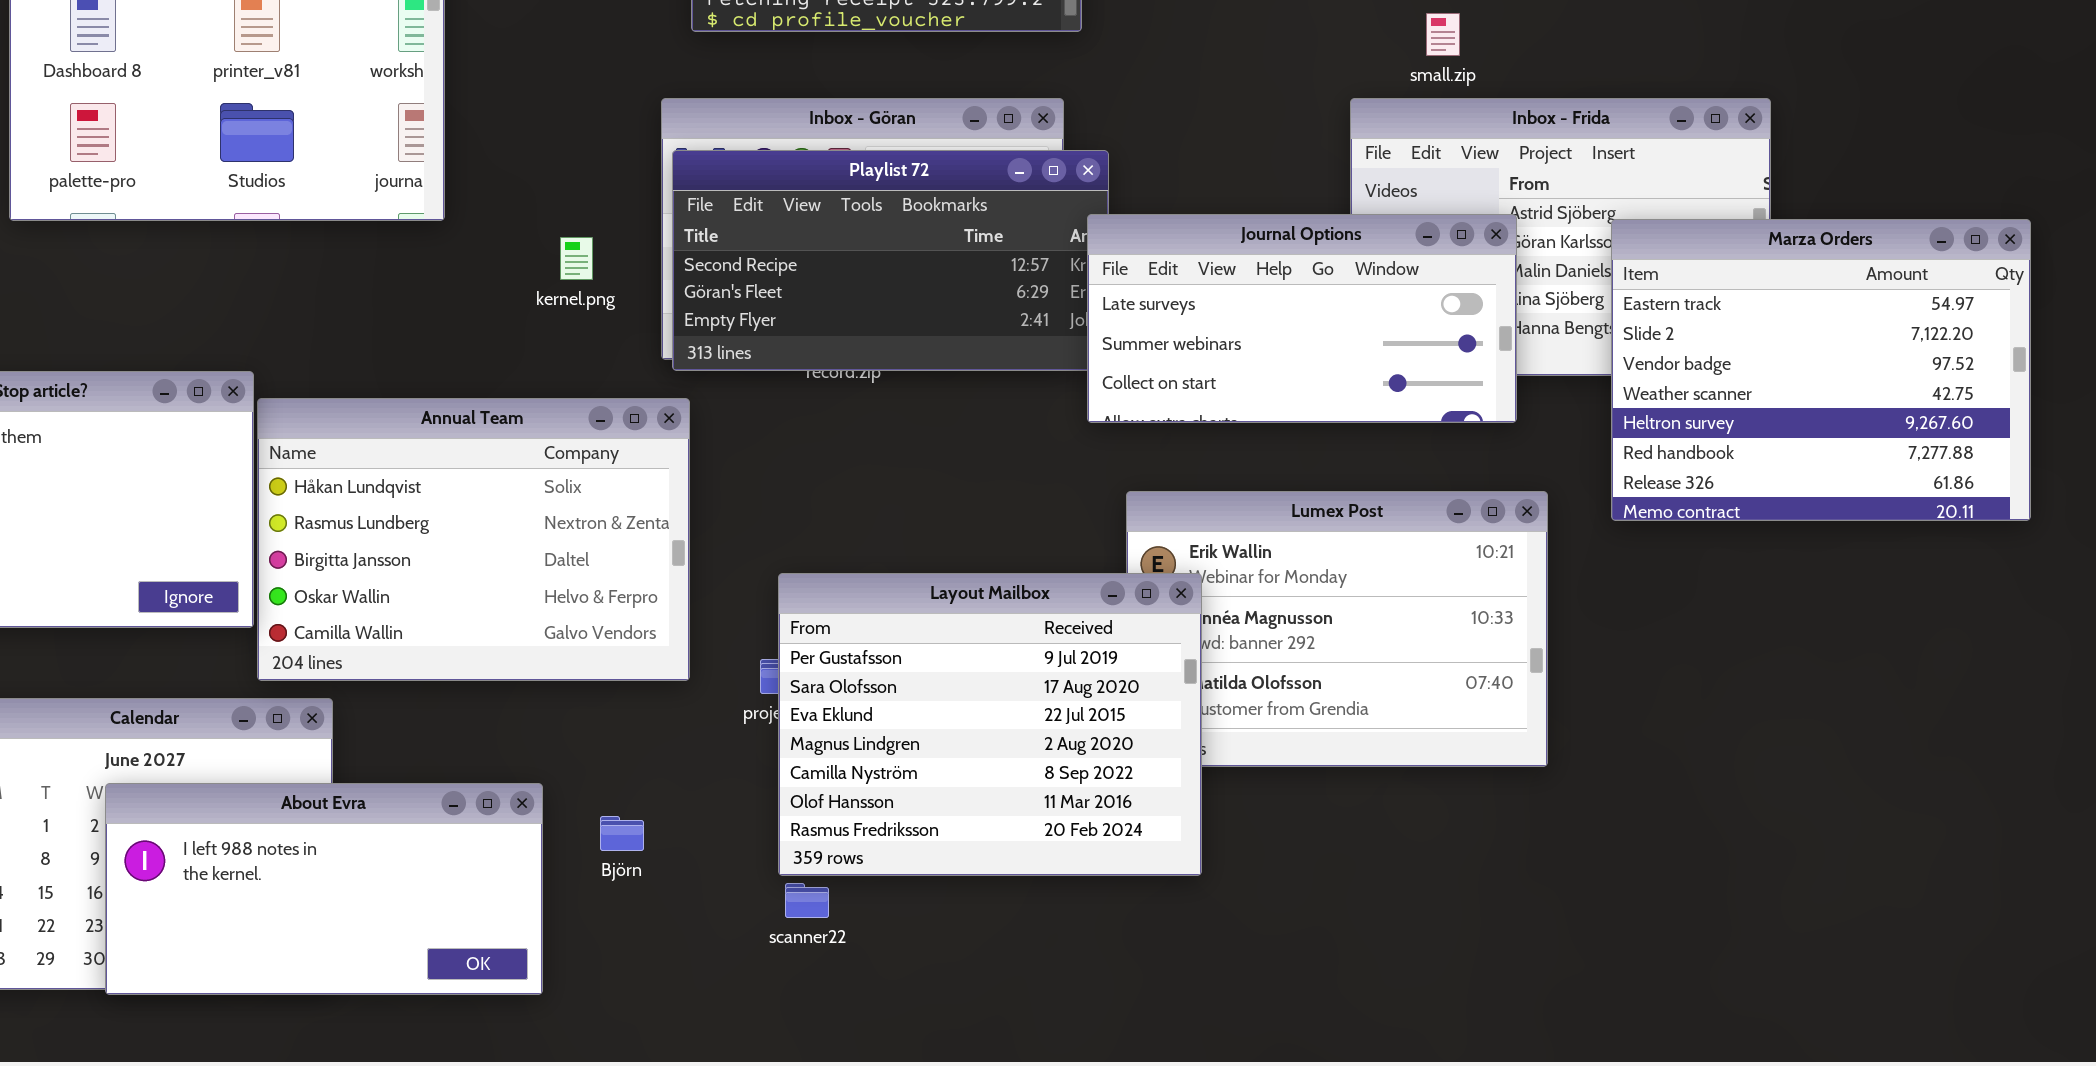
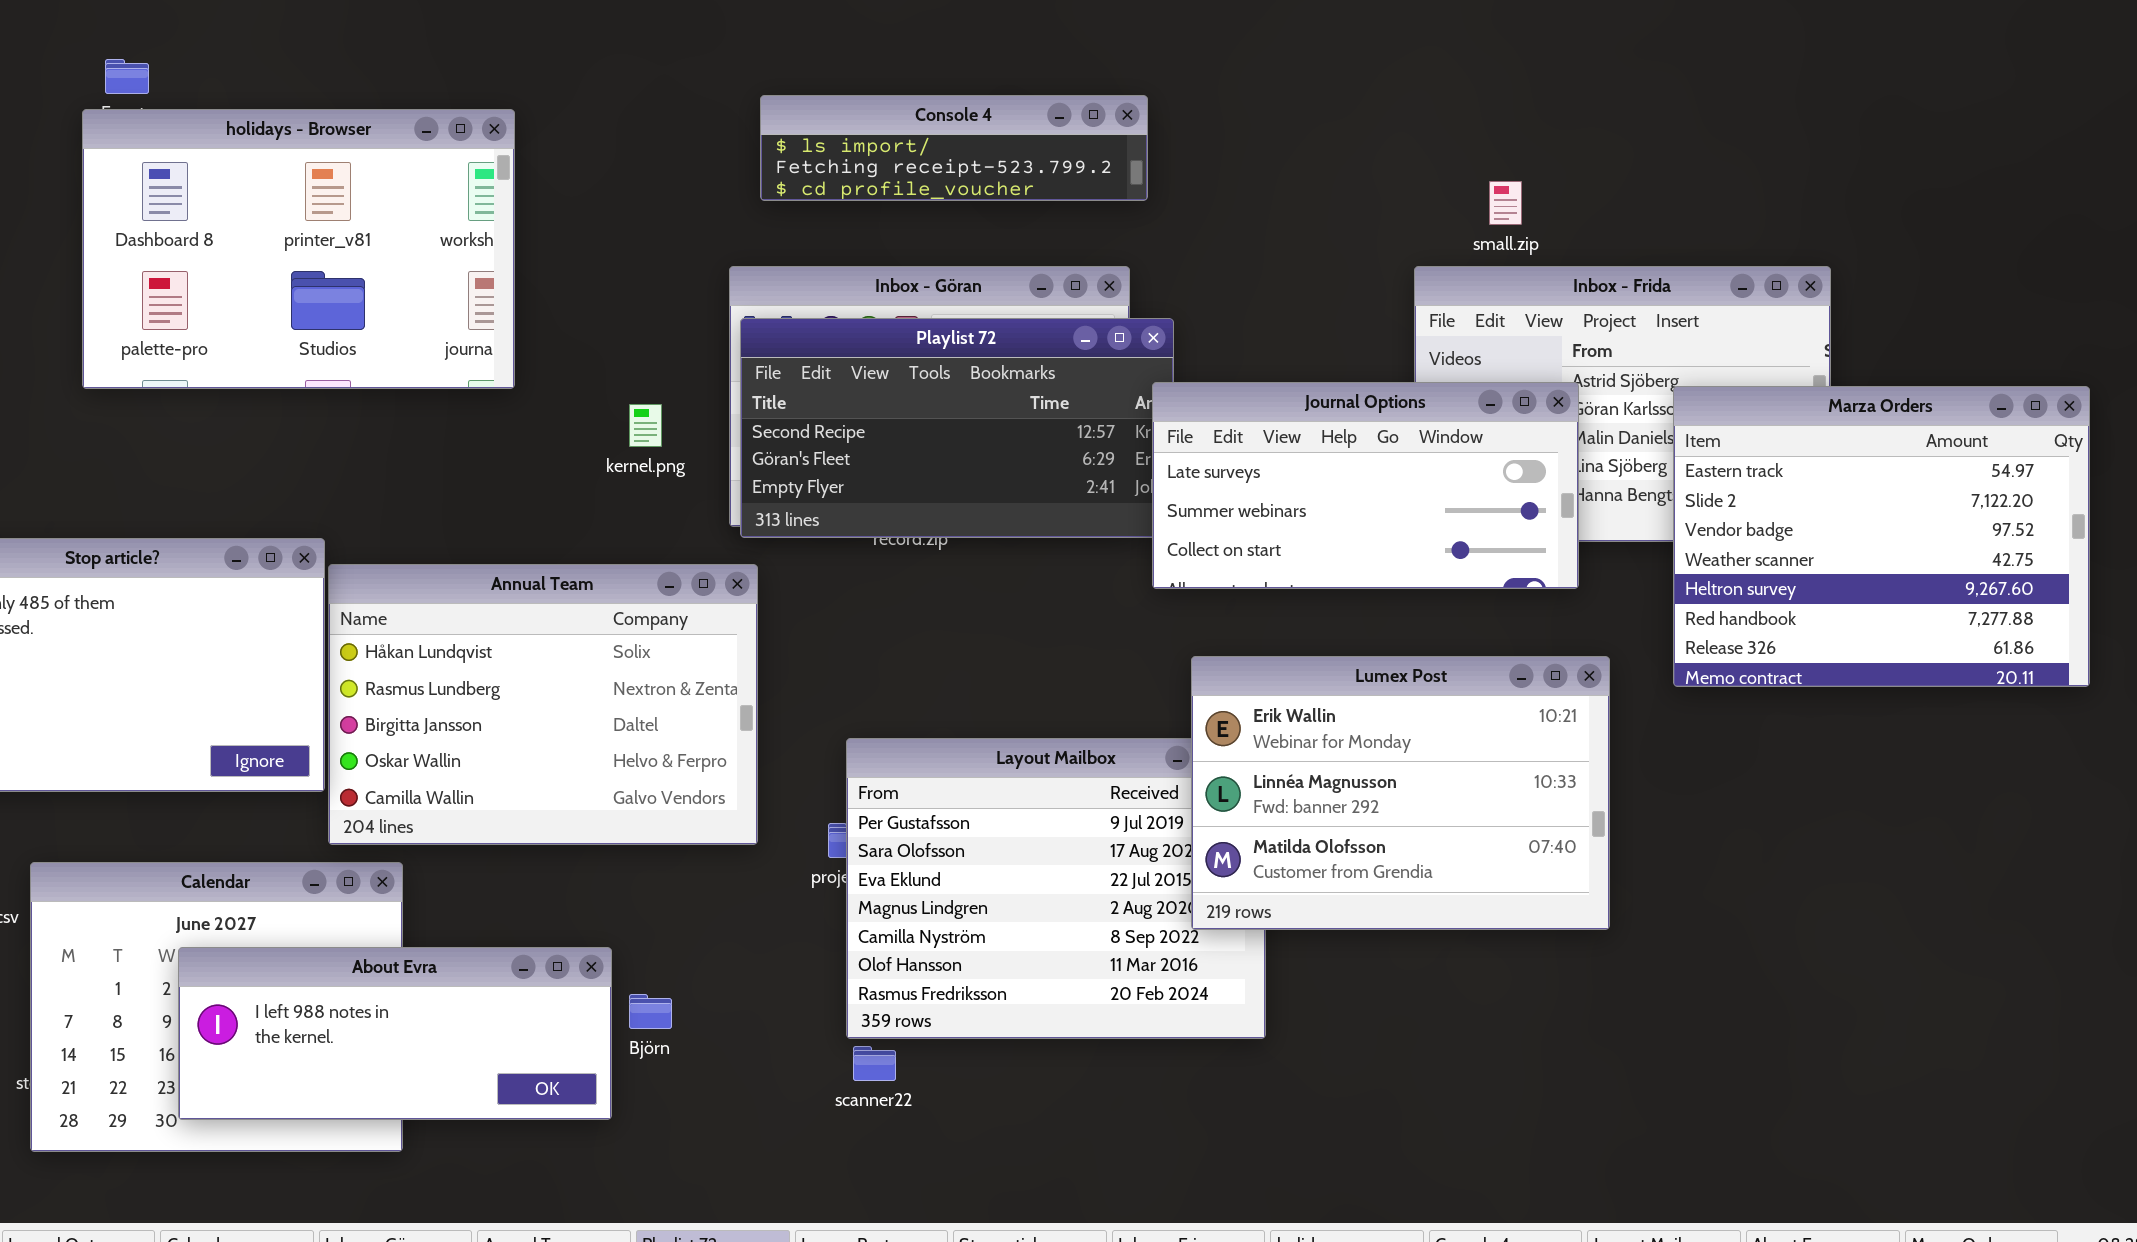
Lumex Post: [1126,491,1548,767] -> [1191,656,1610,930], raised
About Evra: [105,783,543,995] -> [178,947,612,1120], resized
Björn: [600,816,644,851] -> [629,994,672,1029], moved

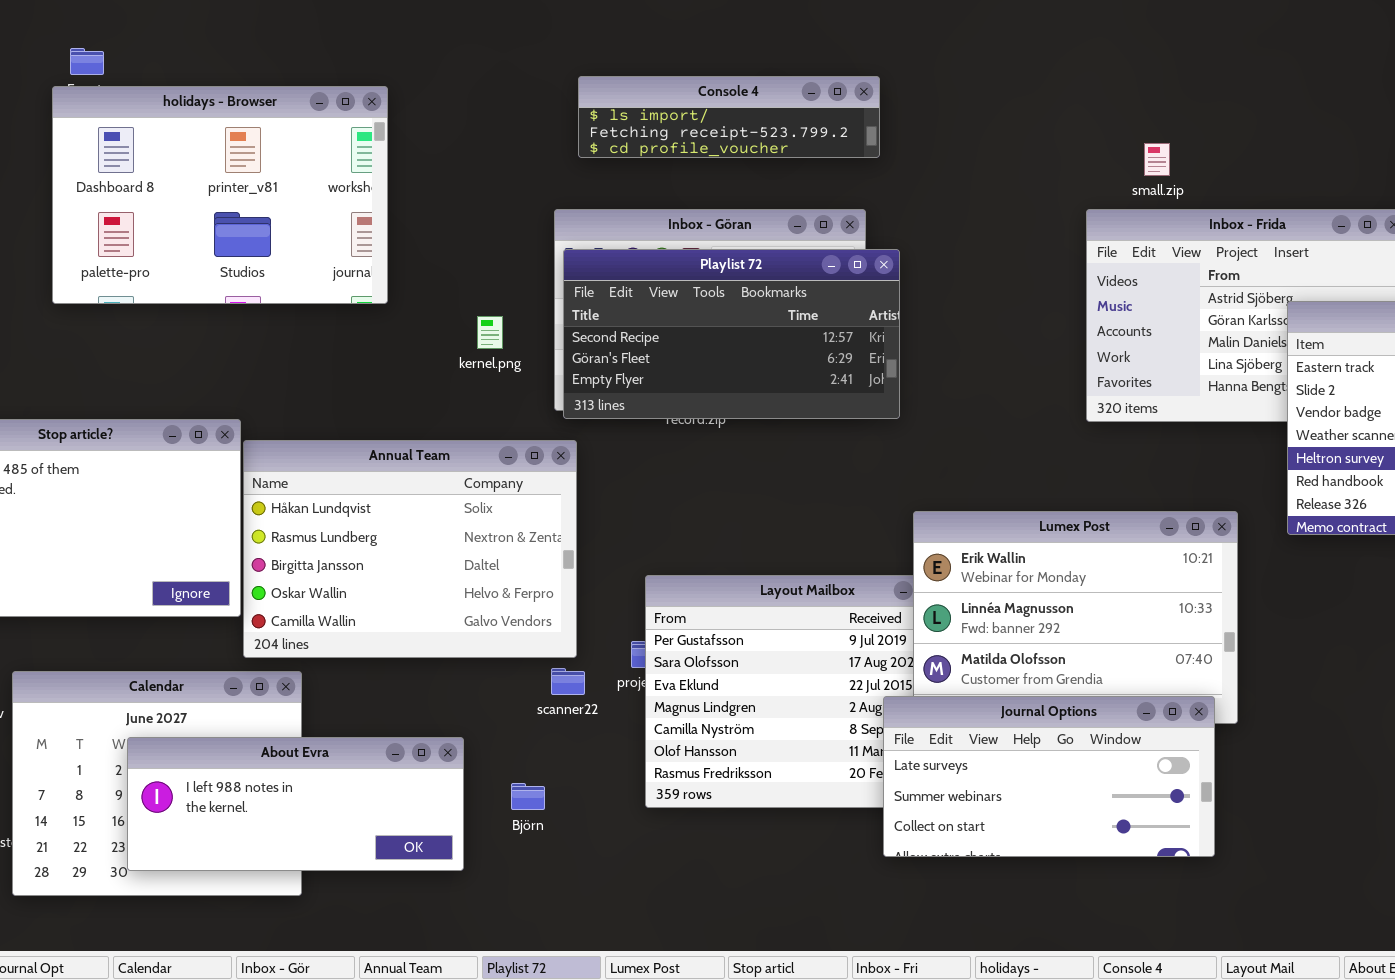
Journal Options: [1152,382,1579,589] -> [883,696,1215,857], moved
Björn: [629,994,672,1029] -> [511,783,545,810], moved
scanner22: [853,1046,896,1081] -> [551,668,585,695], moved

